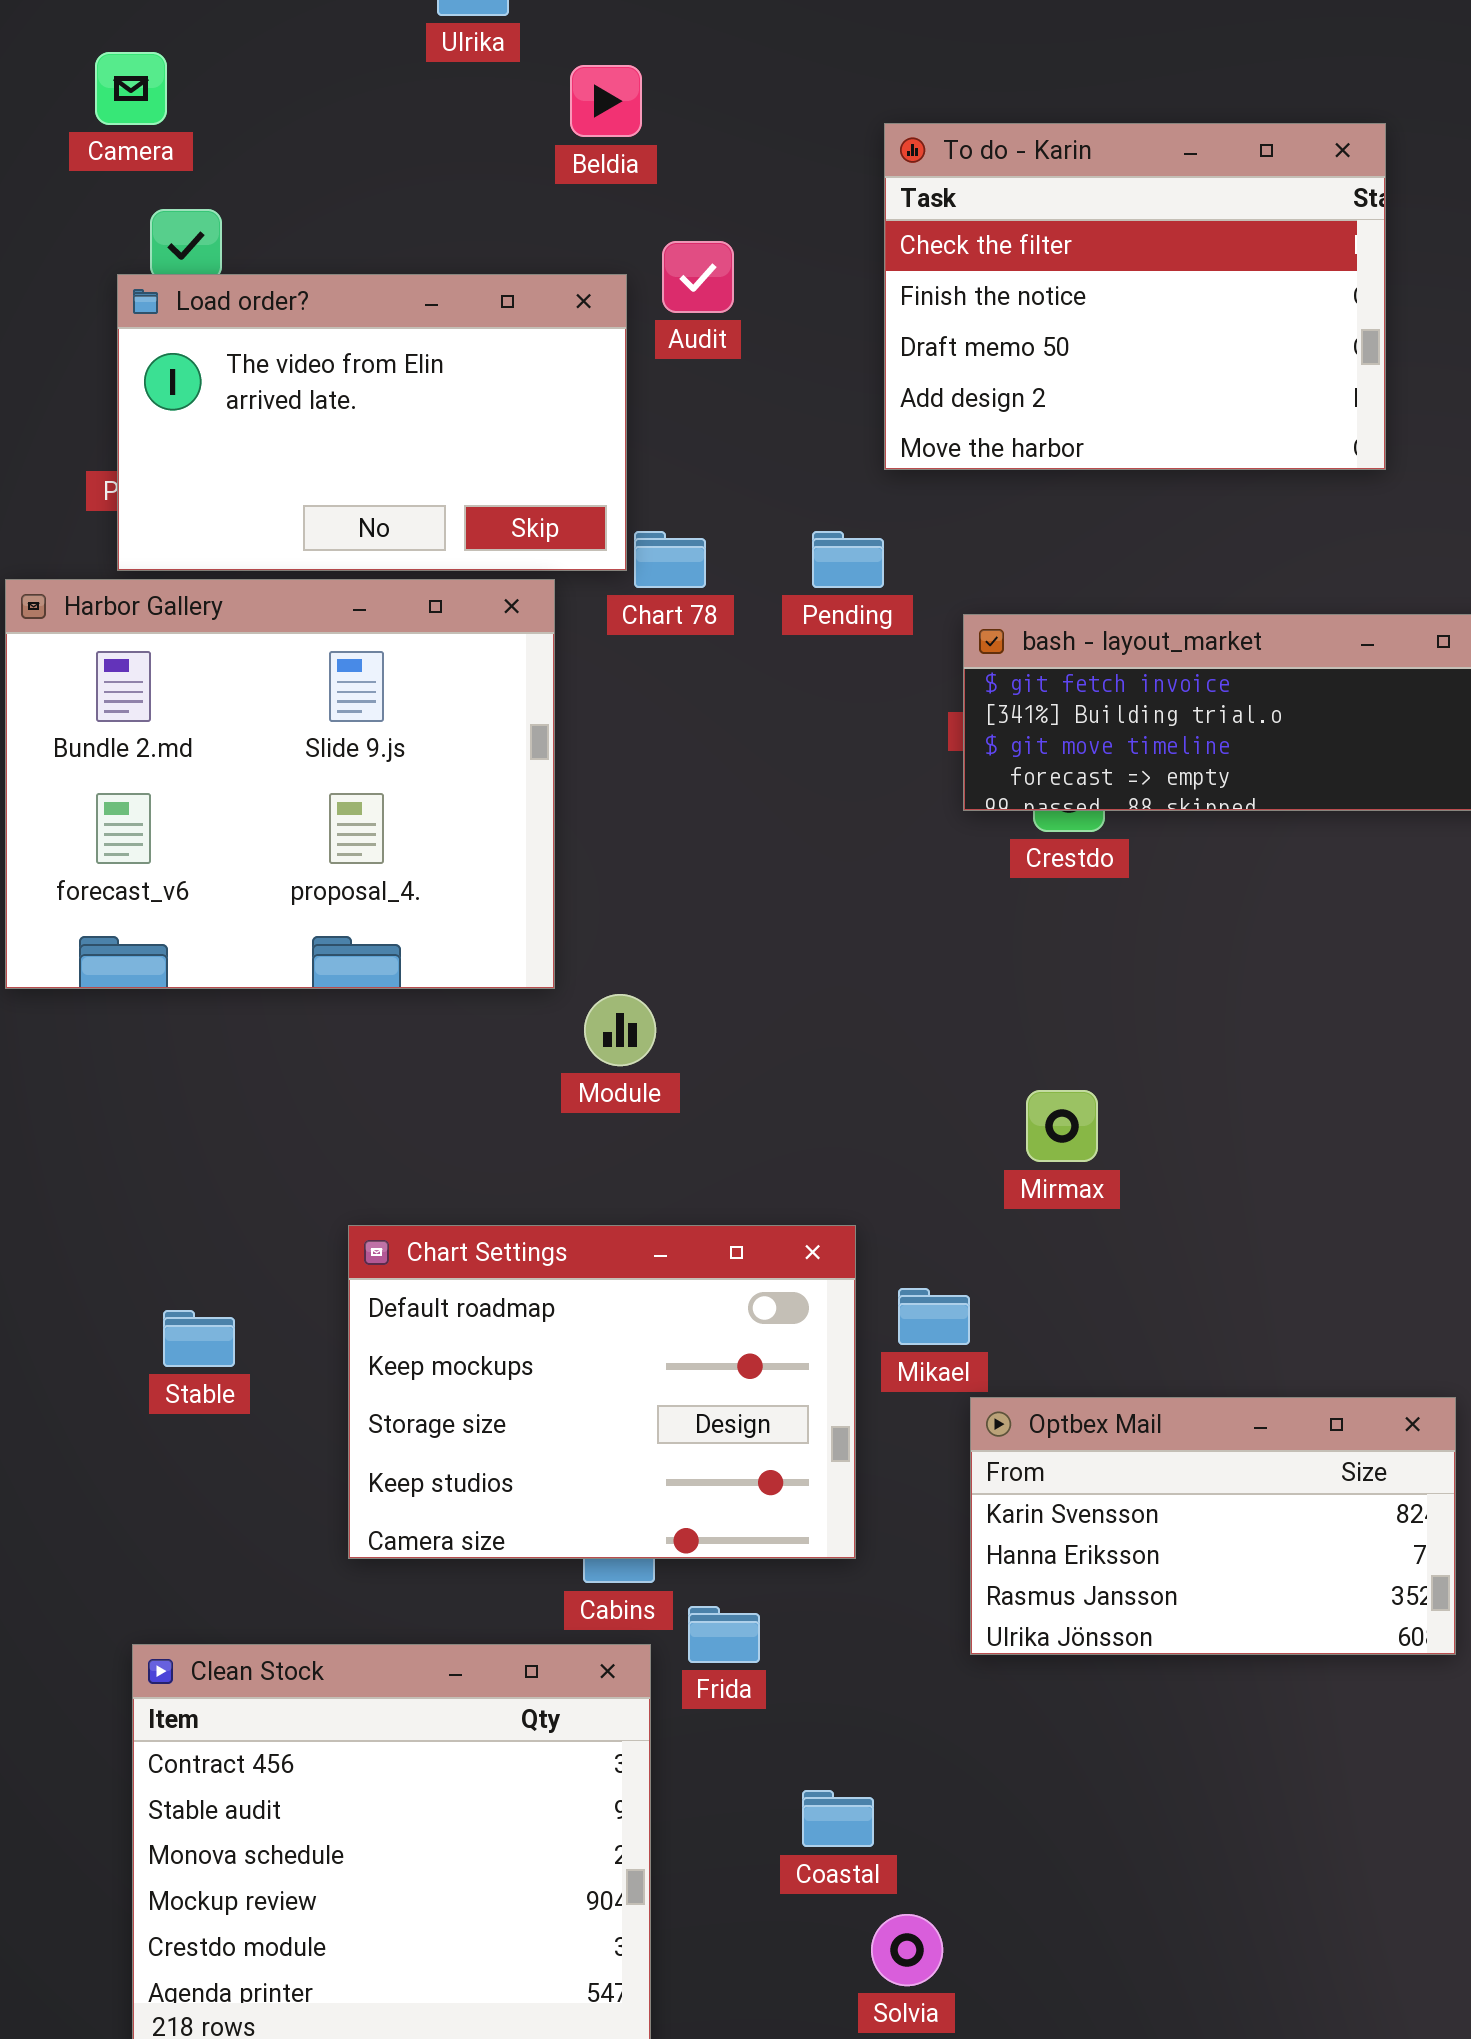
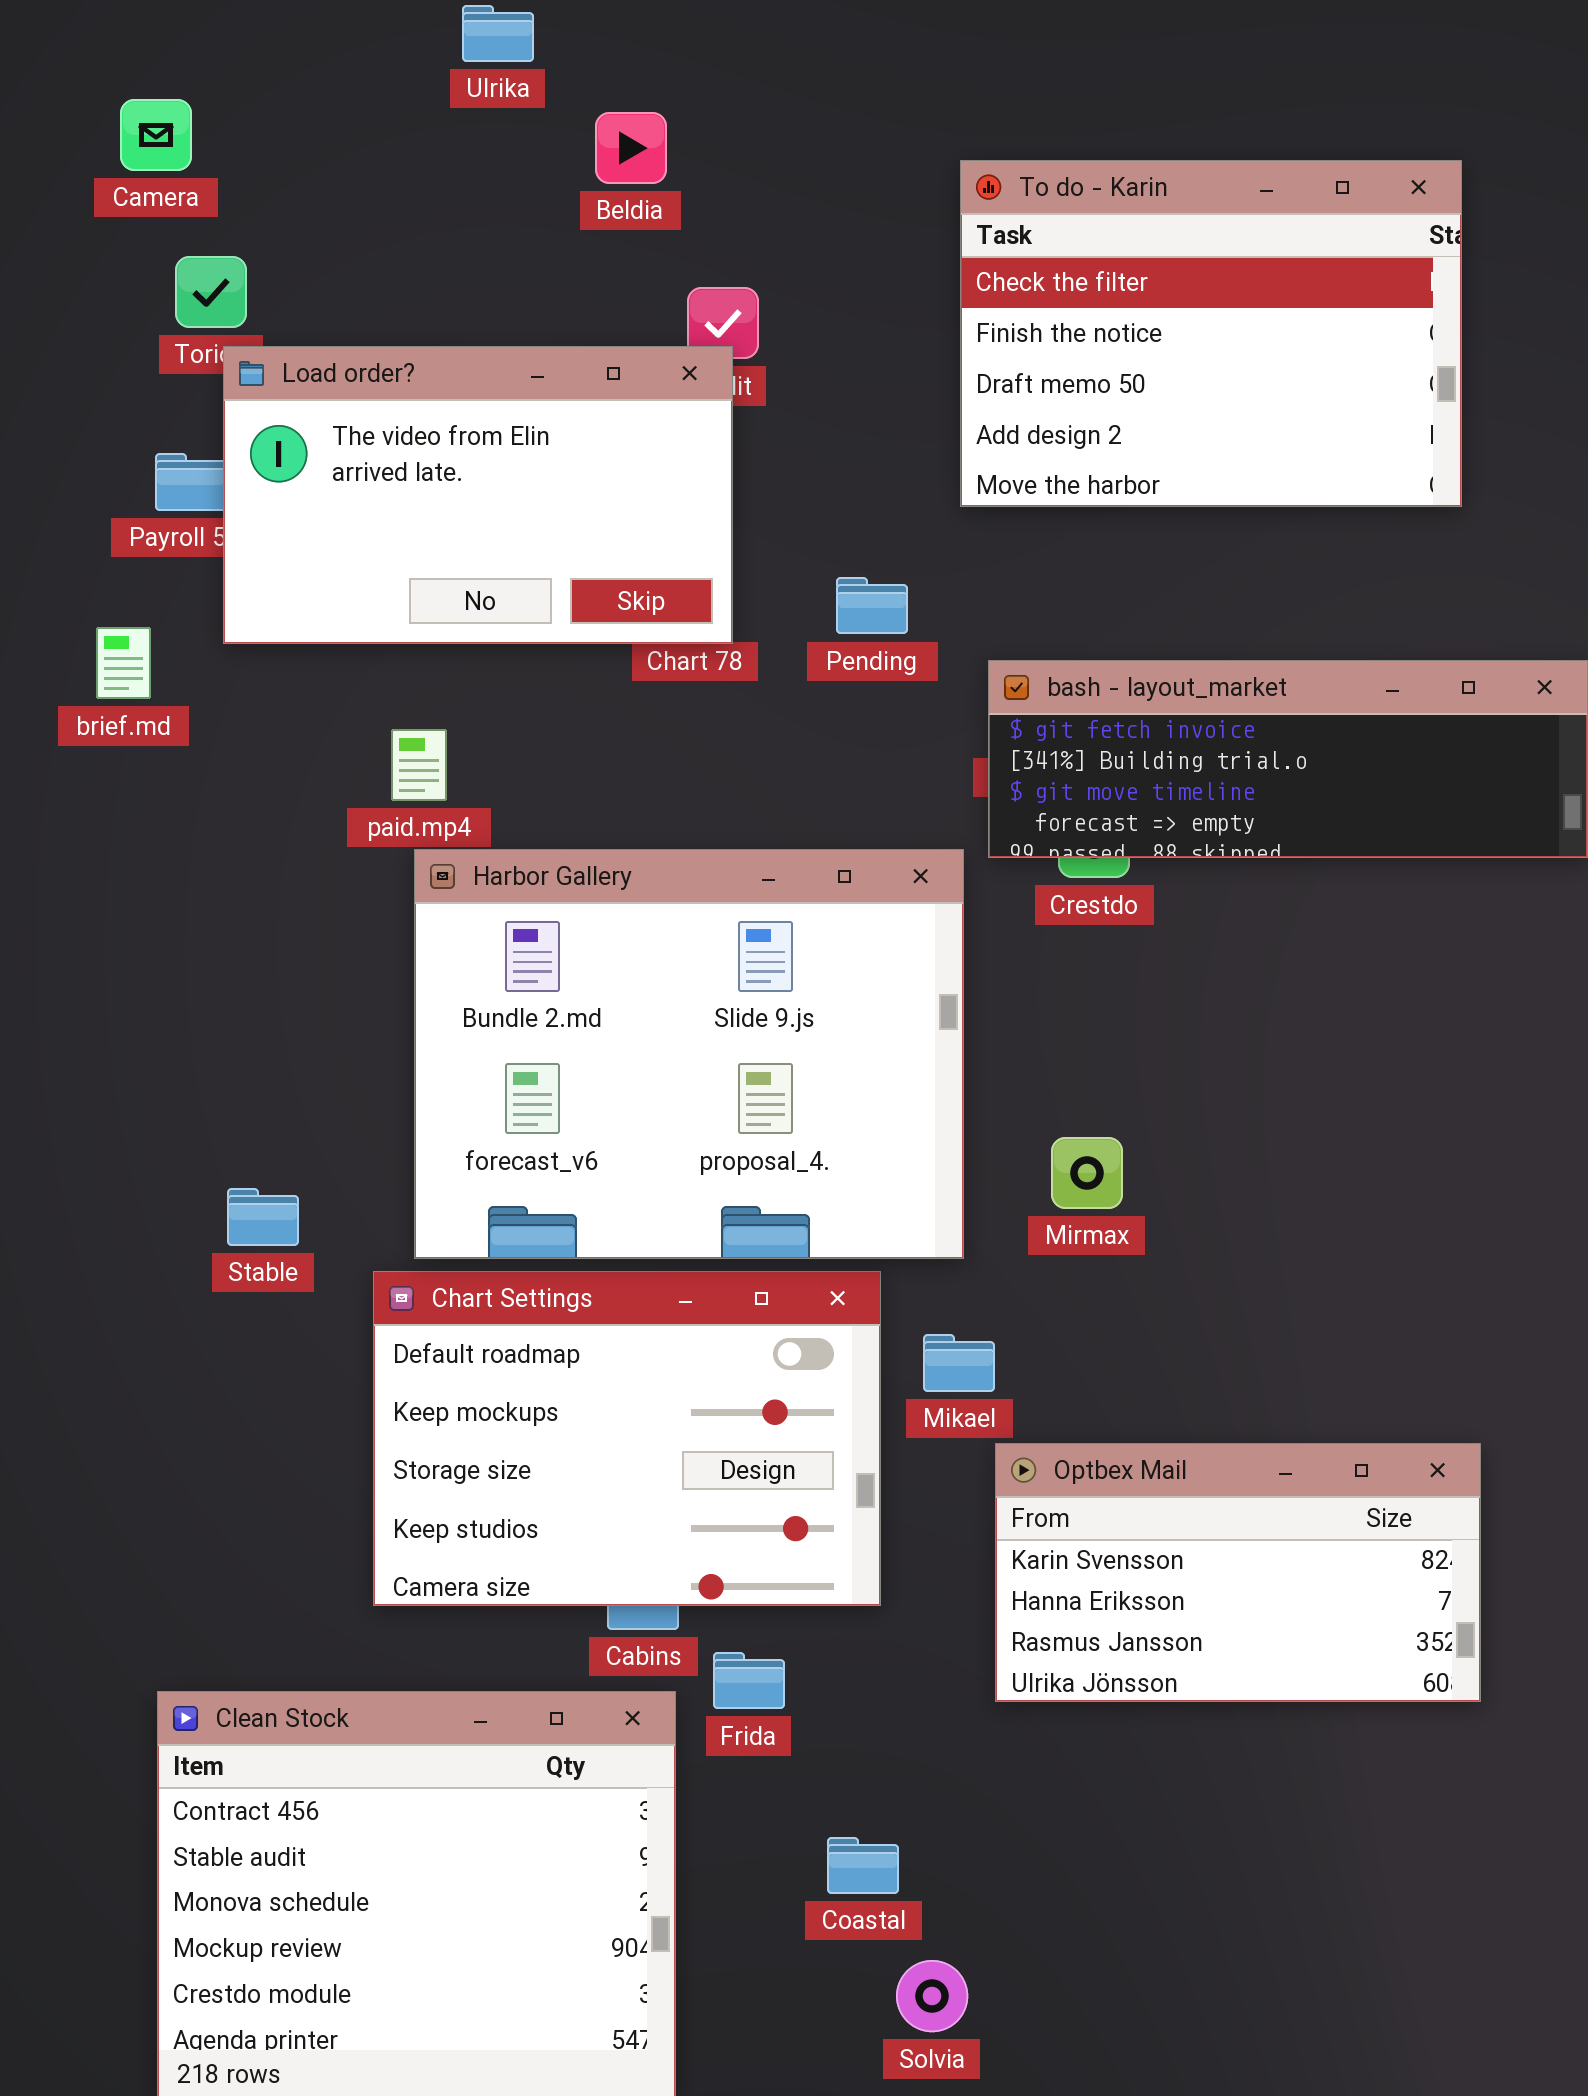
To do - Karin: [884,123,1386,470] -> [960,160,1462,507], moved
Load order?: [117,274,627,571] -> [223,346,733,644], moved
Harbor Gallery: [5,579,555,989] -> [414,849,964,1259], moved
Stable: [163,1310,235,1367] -> [227,1188,299,1246], moved

